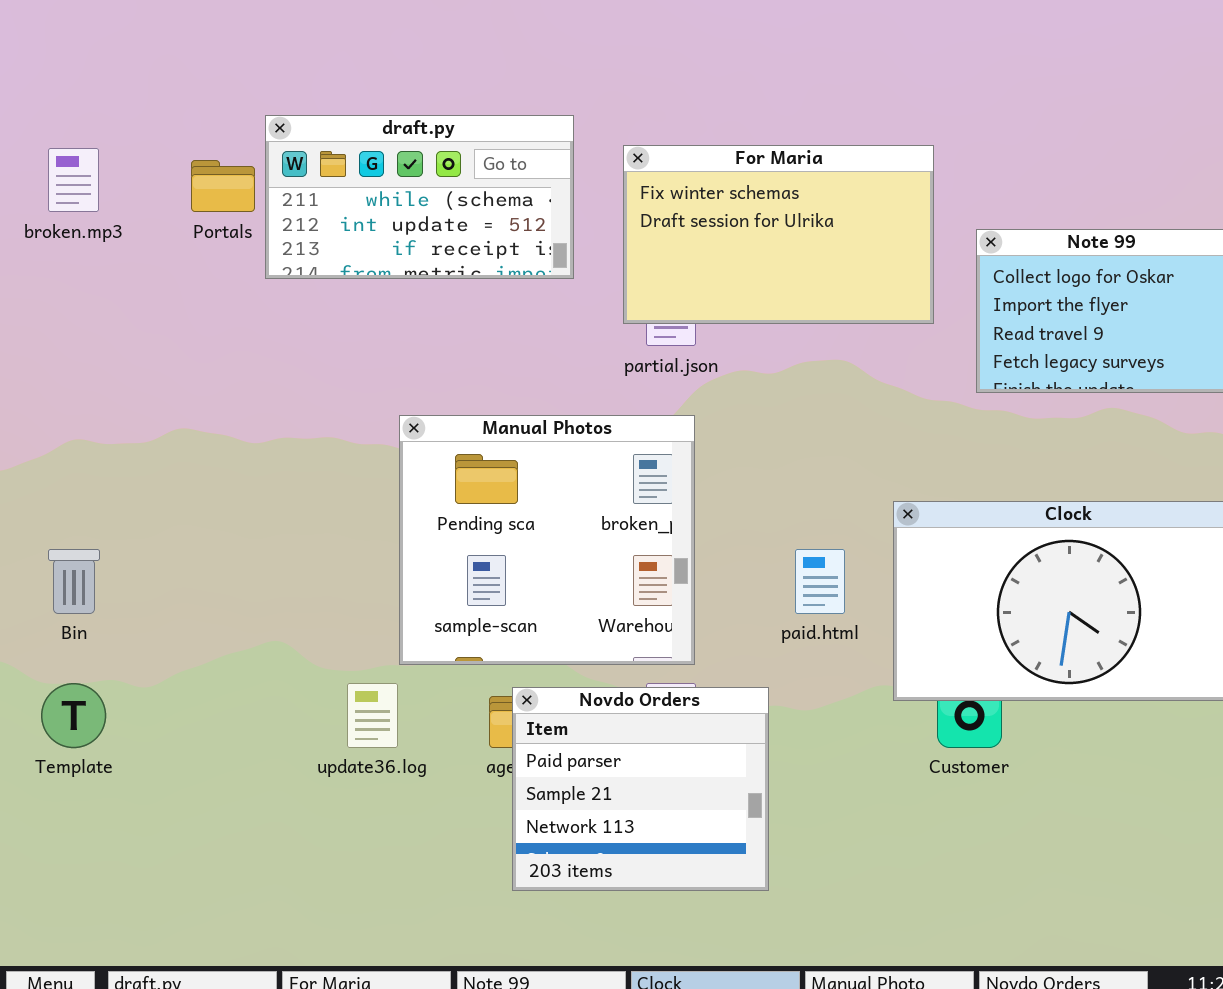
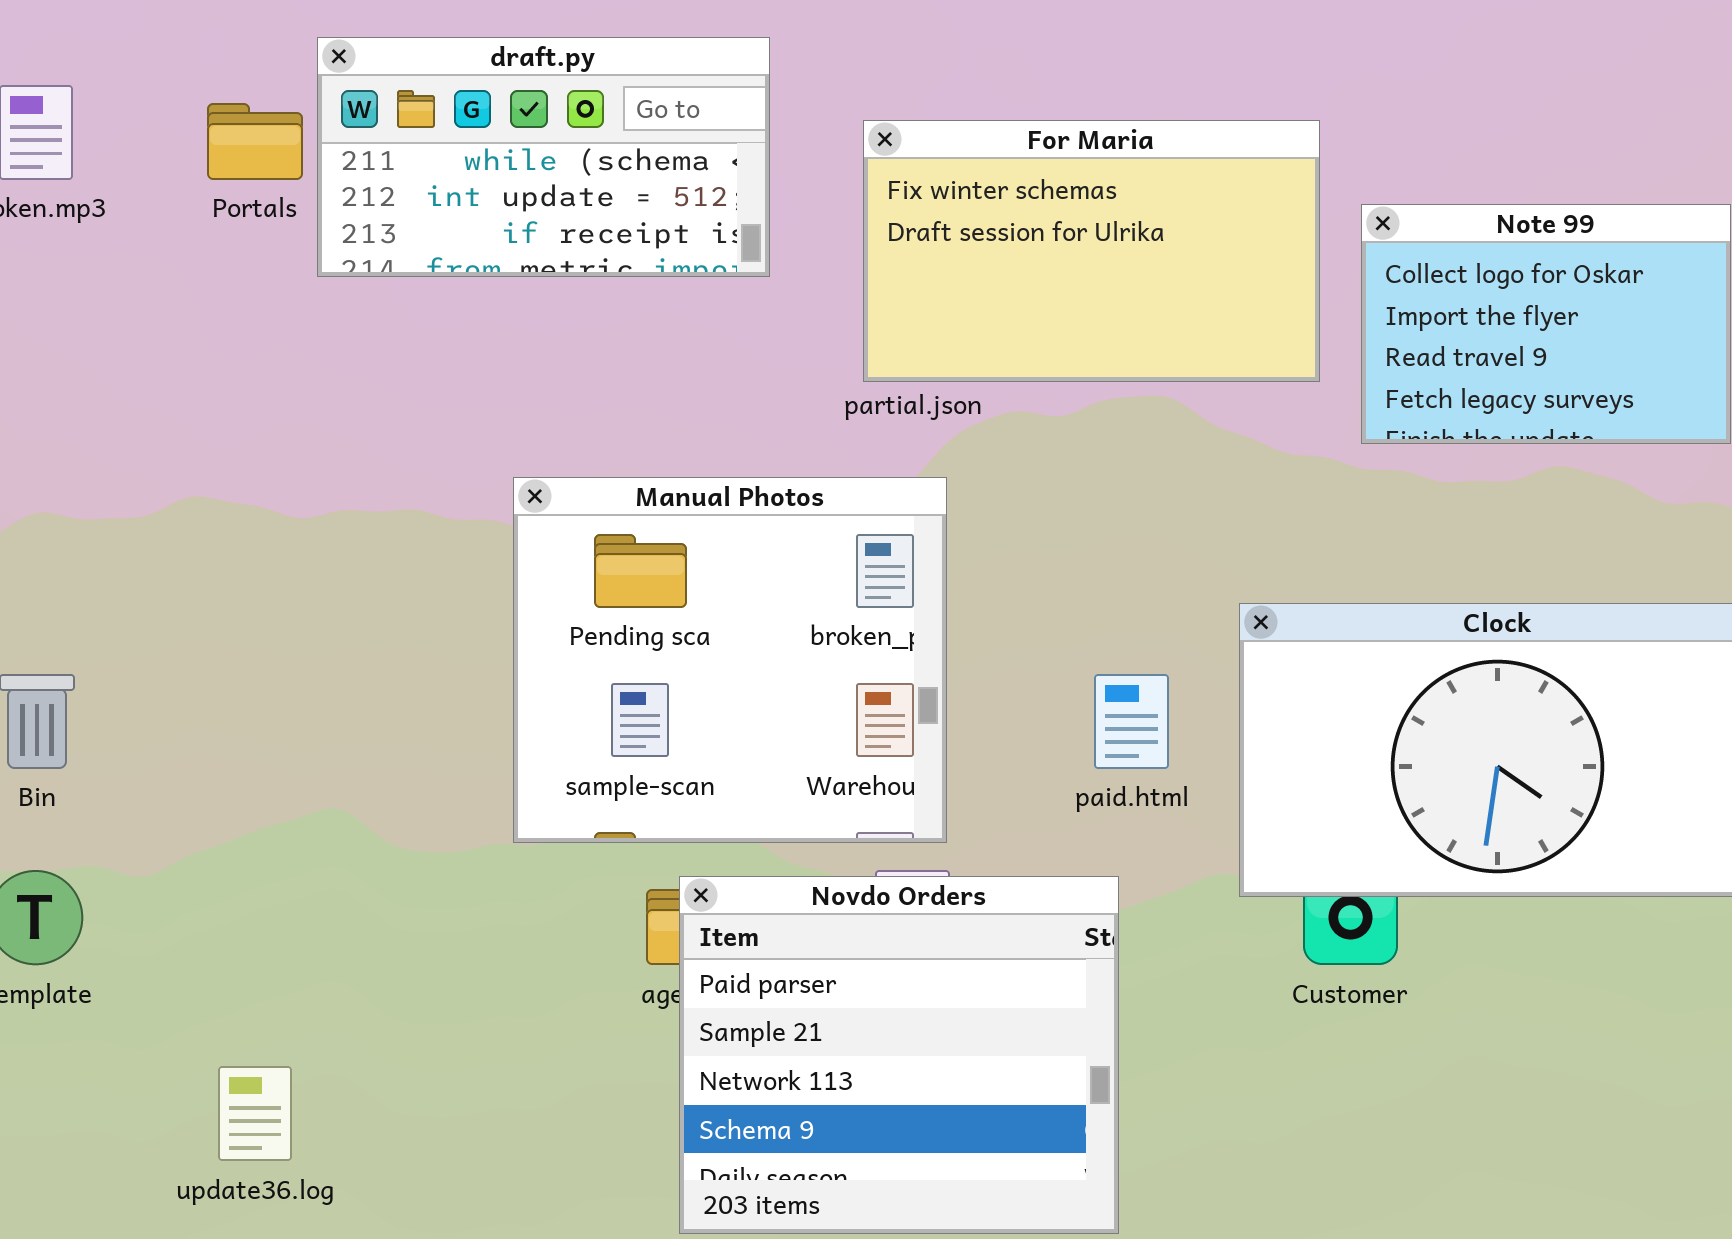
For Maria: [623,145,934,324] -> [863,120,1320,382], moved
update36.log: [347,683,398,748] -> [218,1066,292,1161], moved
Novdo Orders: [512,687,769,891] -> [679,876,1119,1234], resized

